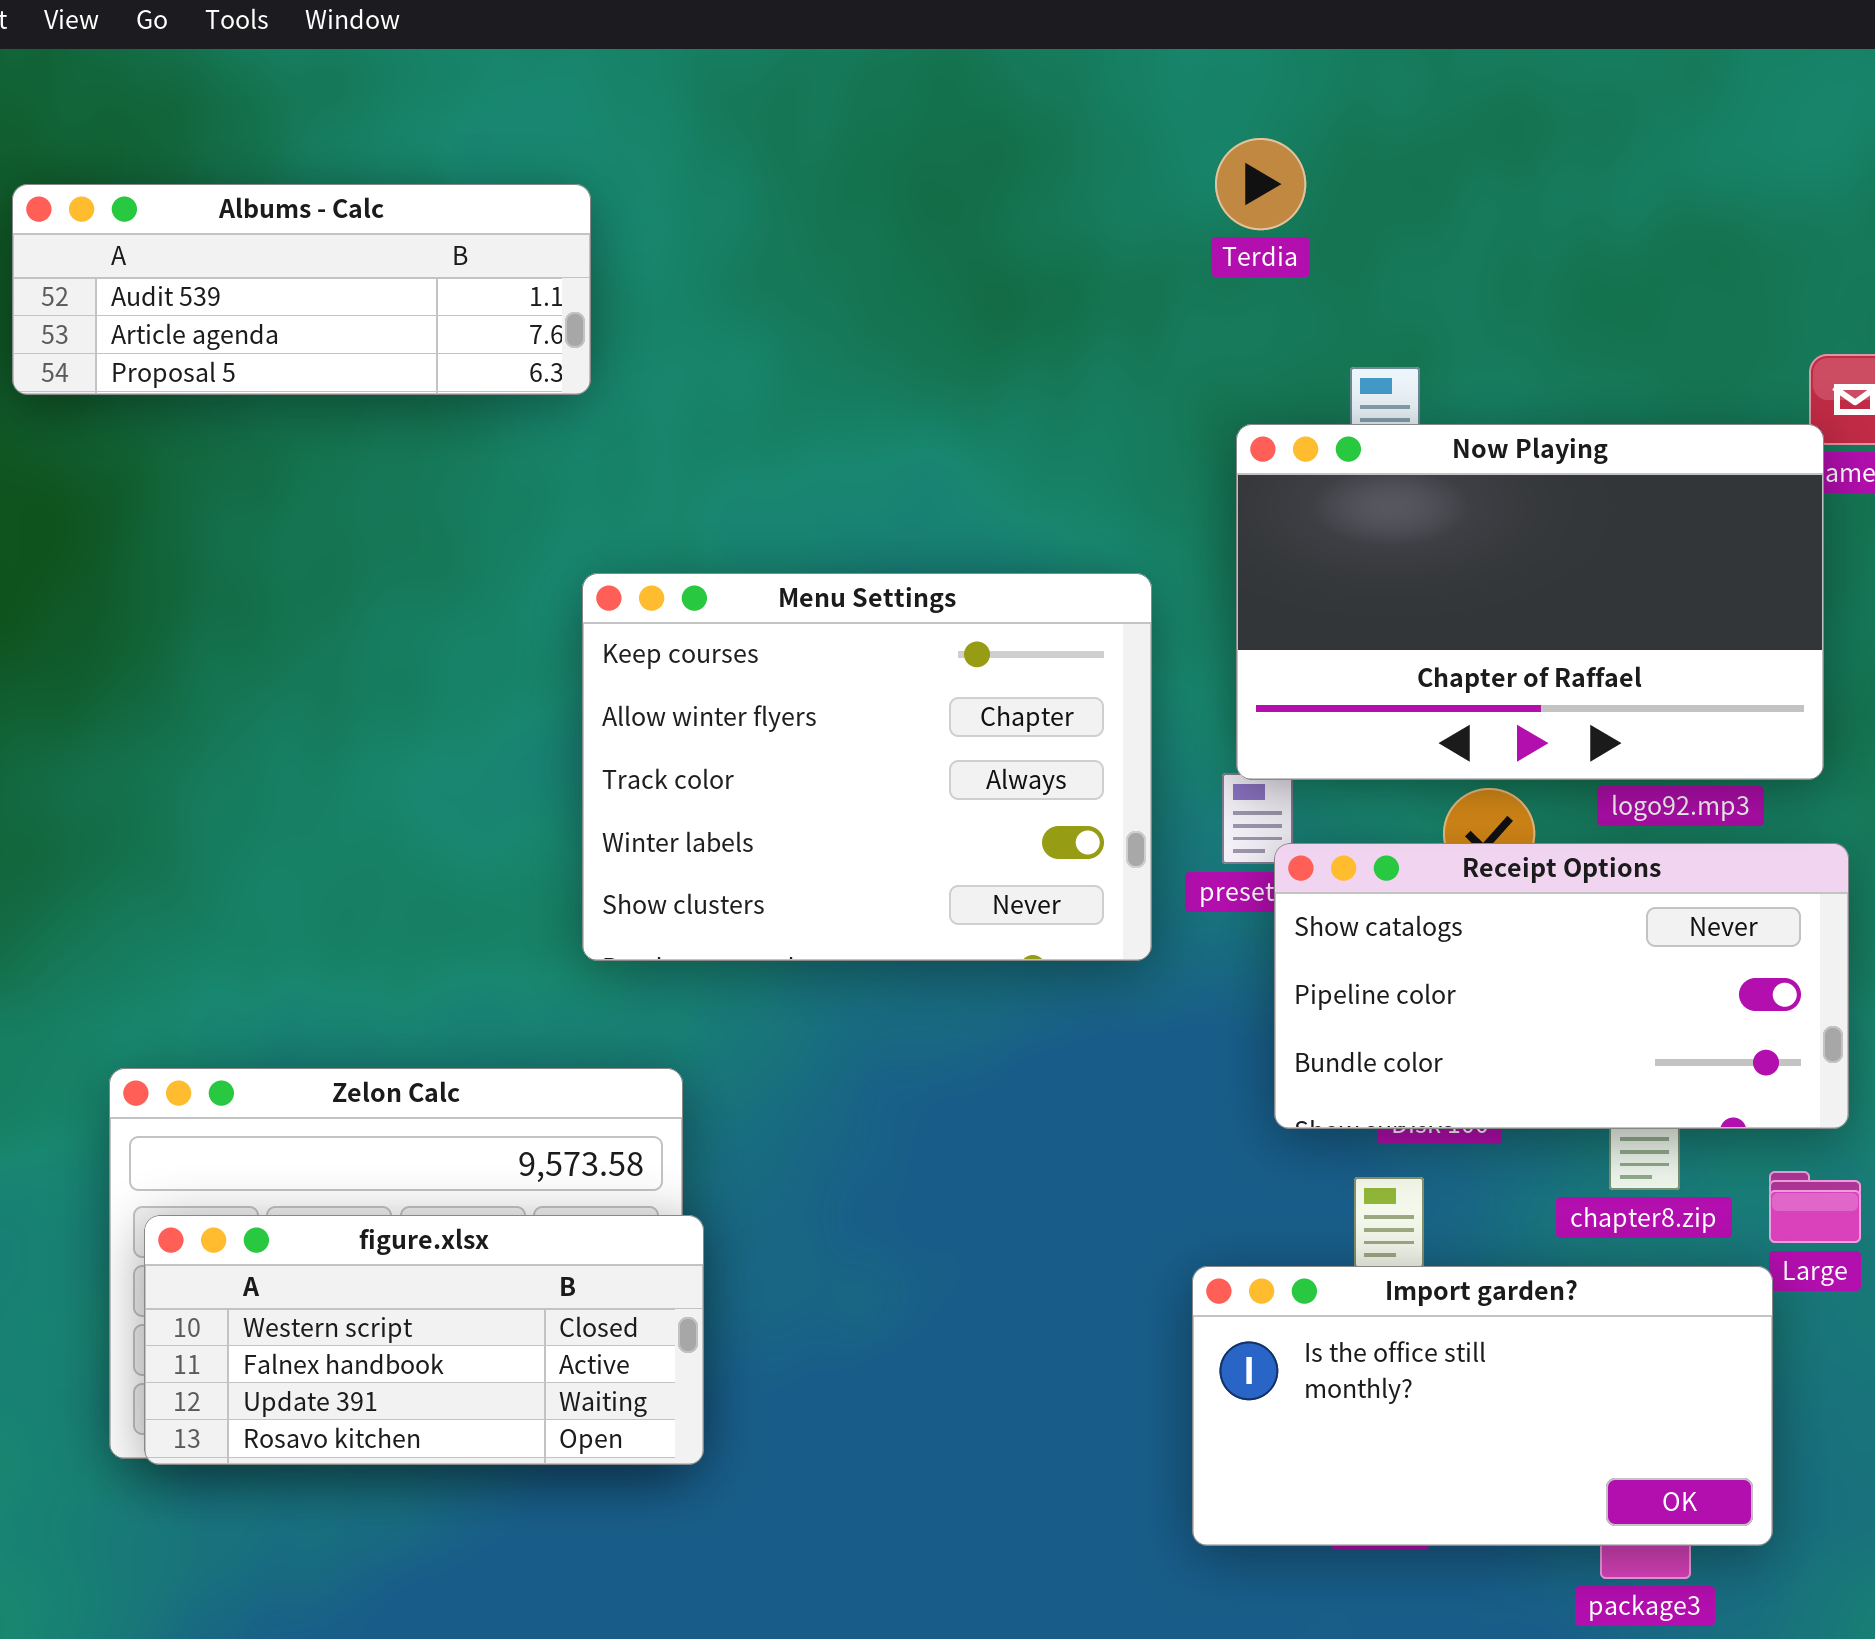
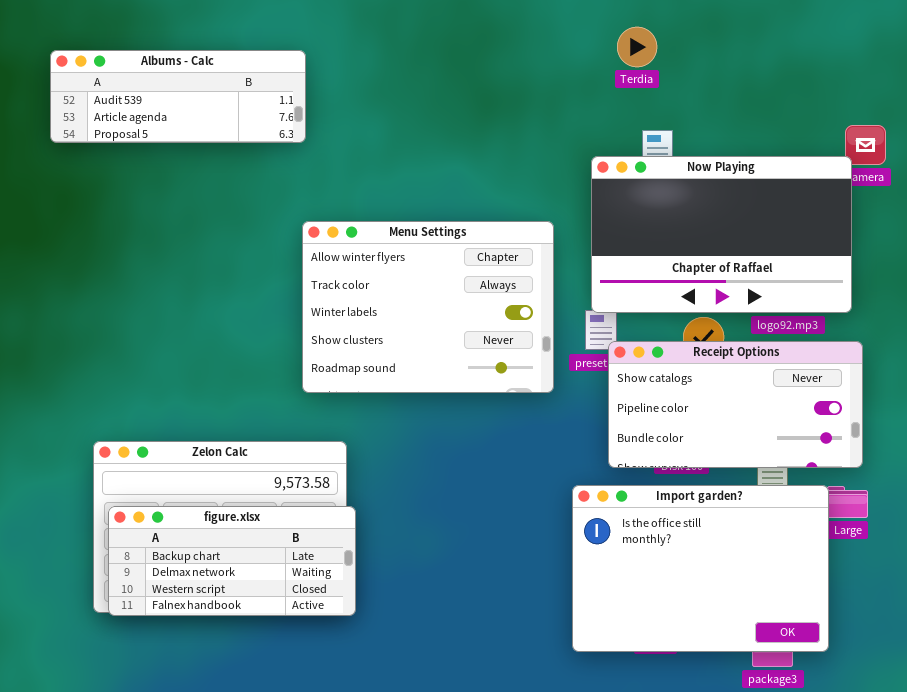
Terdia: [1215,138,1306,230] -> [617,27,657,67], moved
Menu Settings: [582,573,1152,961] -> [302,221,554,393], scrolled down 1 row
figure.xlsx: [144,1215,704,1465] -> [108,506,356,616], scrolled up 2 rows
Import garden?: [1192,1266,1773,1546] -> [572,485,829,652], resized

